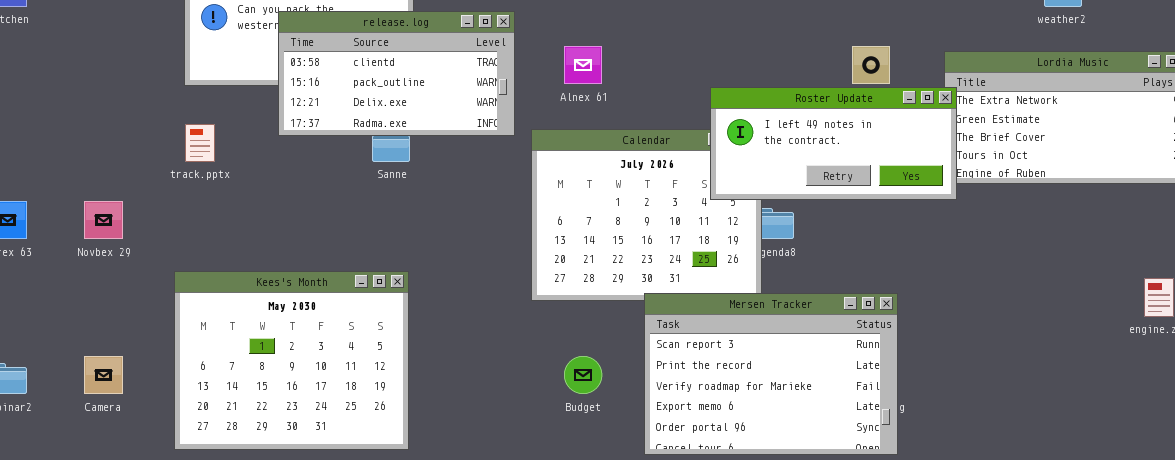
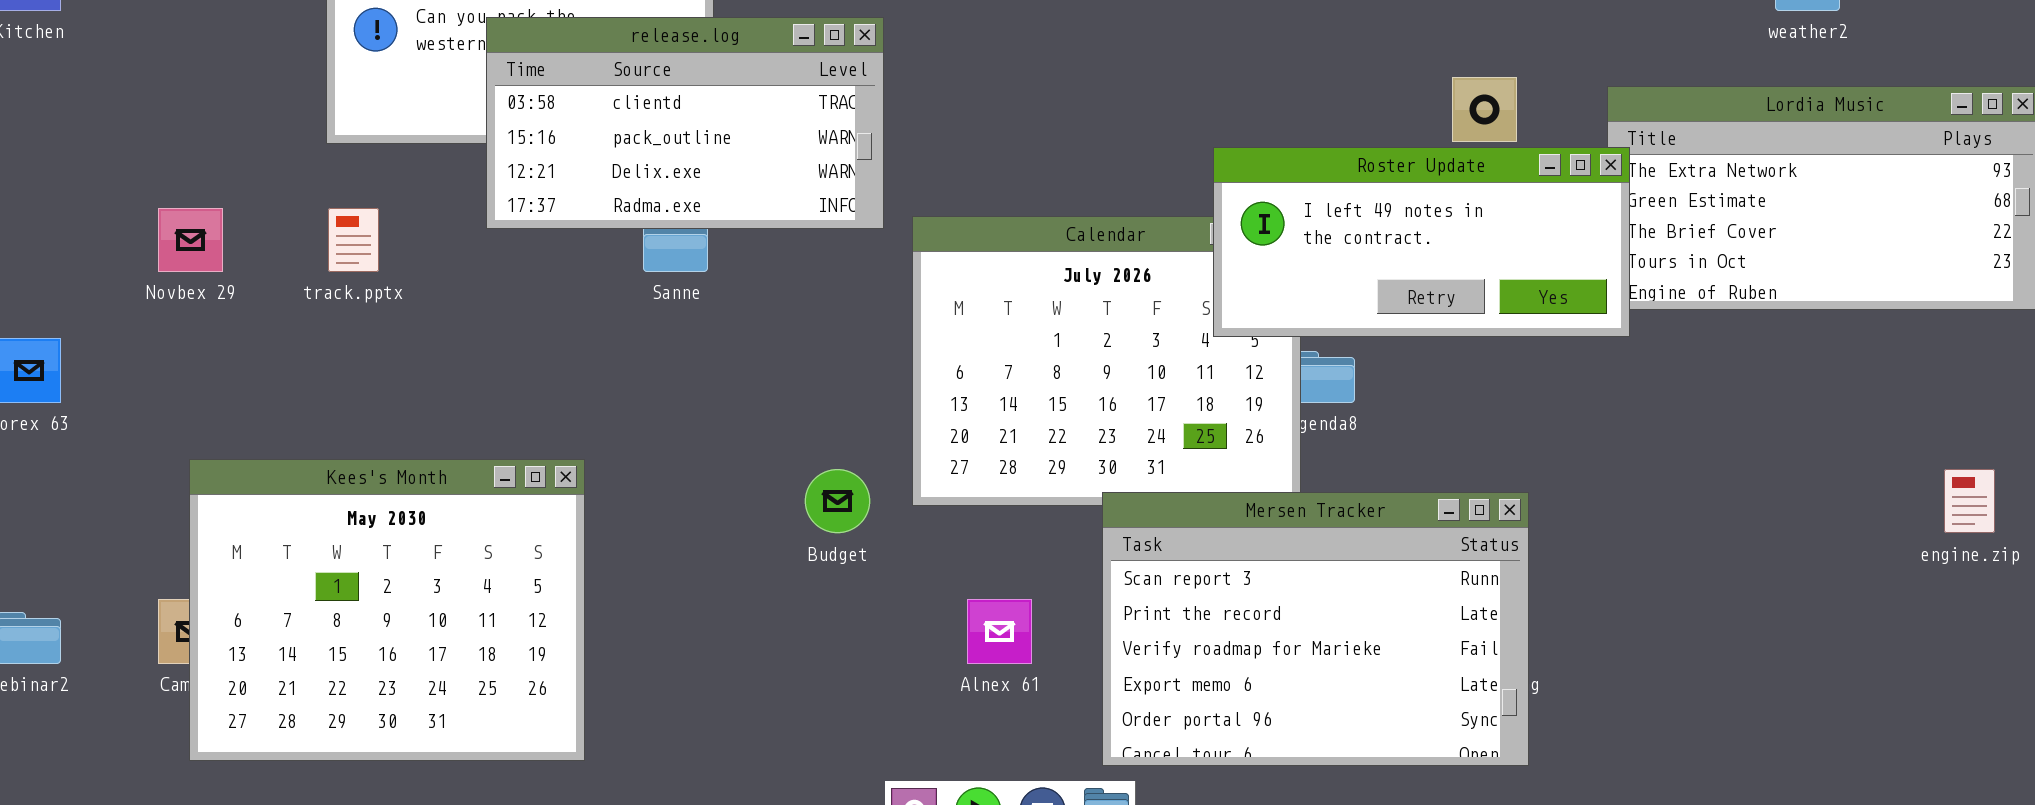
Alnex 61: [564,46,602,84] -> [967,599,1032,664], moved
Novbex 29: [84,201,123,239] -> [158,208,223,272], moved
Kees's Month: [174,271,409,450] -> [189,459,585,761], moved
Budget: [564,356,602,394] -> [805,469,870,533], moved

